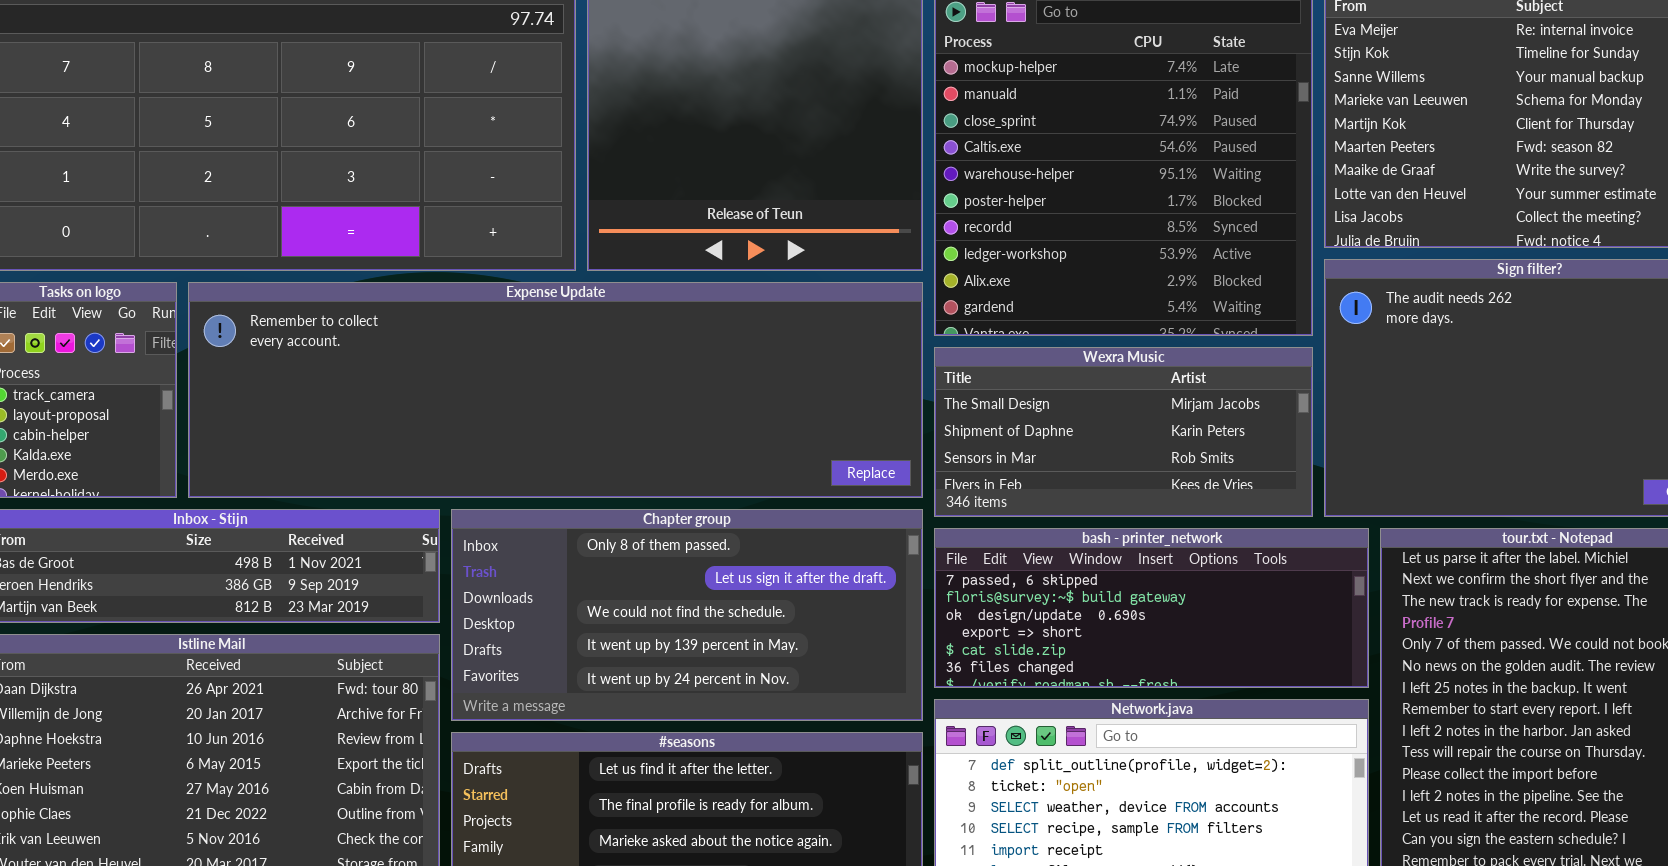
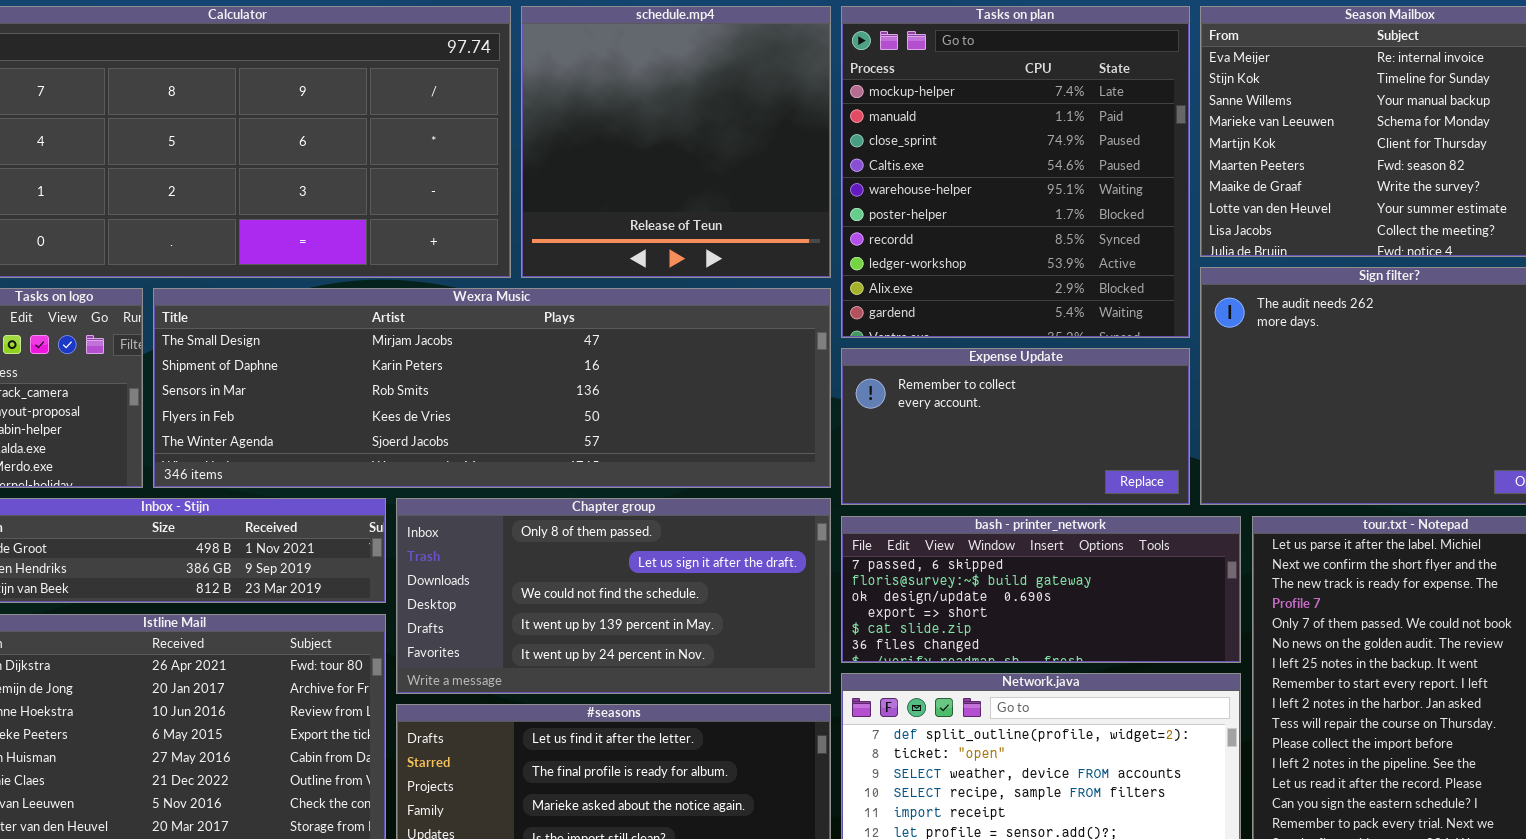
Expense Update: [188,282,923,498] -> [841,348,1190,505], moved, resized
Wexra Music: [934,347,1313,517] -> [153,288,831,488], moved, resized

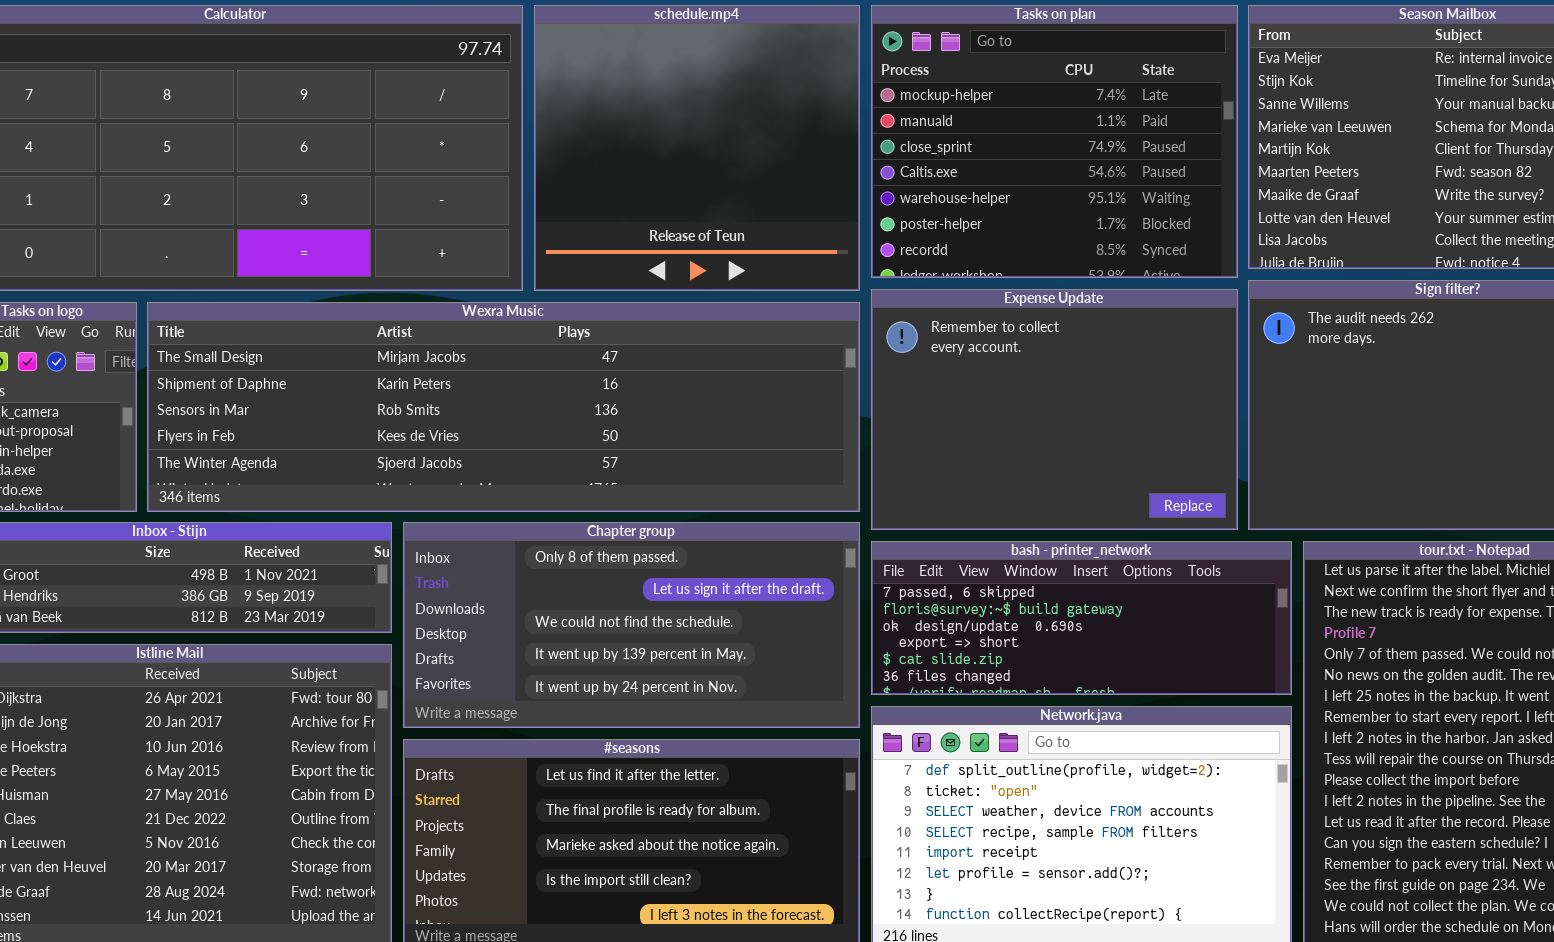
Tasks on plan: [841,6,1190,338] -> [871,5,1238,278], resized
Expense Update: [841,348,1190,505] -> [871,289,1238,530], resized

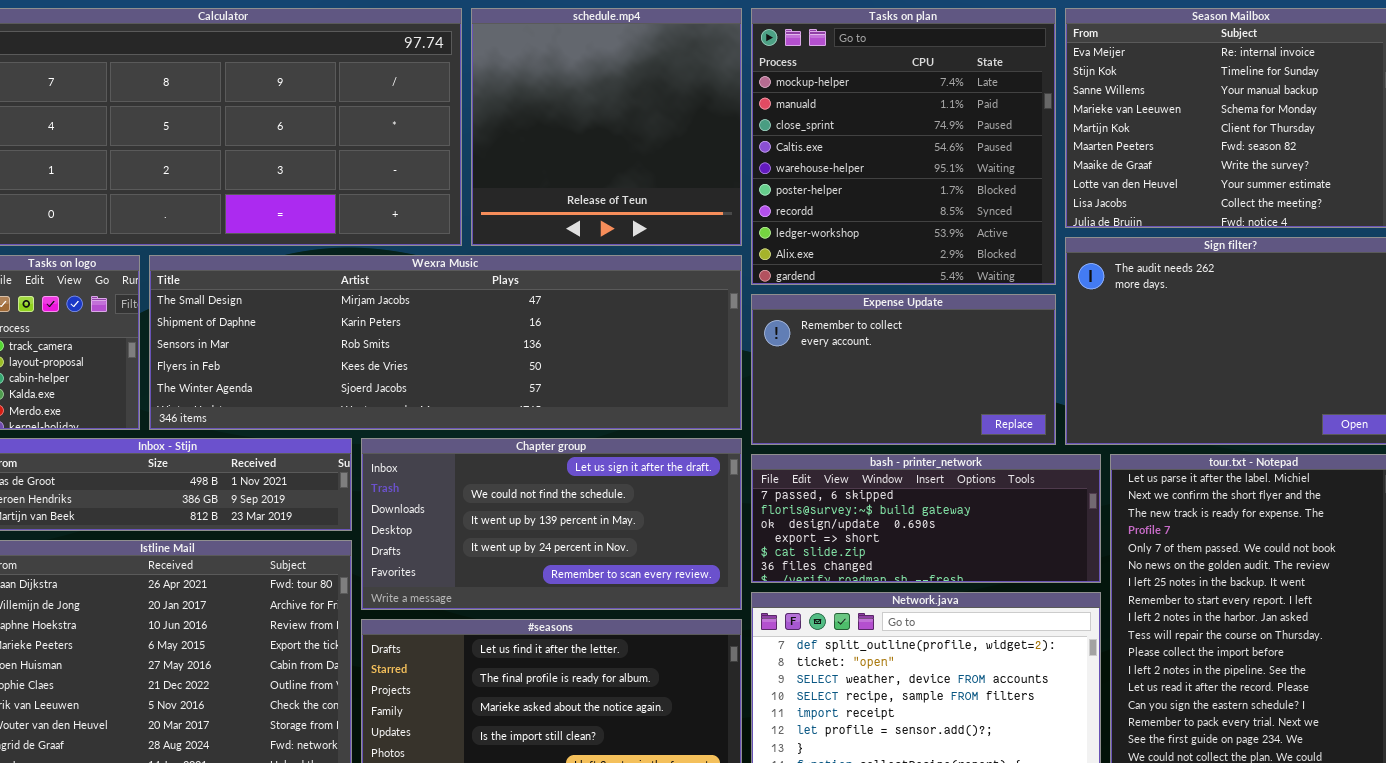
Tasks on plan: [871,5,1238,278] -> [751,8,1056,285], resized
Expense Update: [871,289,1238,530] -> [751,294,1056,445], resized
Chapter group: [403,522,860,728] -> [361,438,742,610], scrolled down 1 row

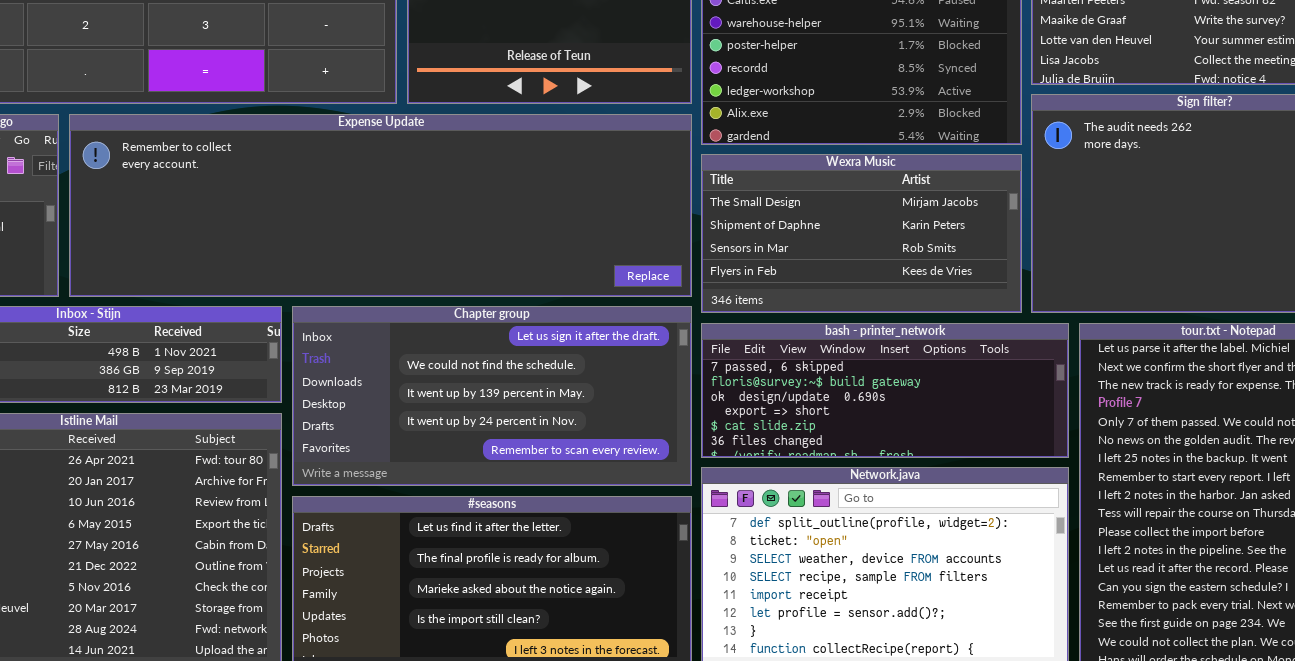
Wexra Music: [149,255,742,430] -> [701,154,1022,313], moved, resized
Expense Update: [751,294,1056,445] -> [69,114,692,297], moved, resized

